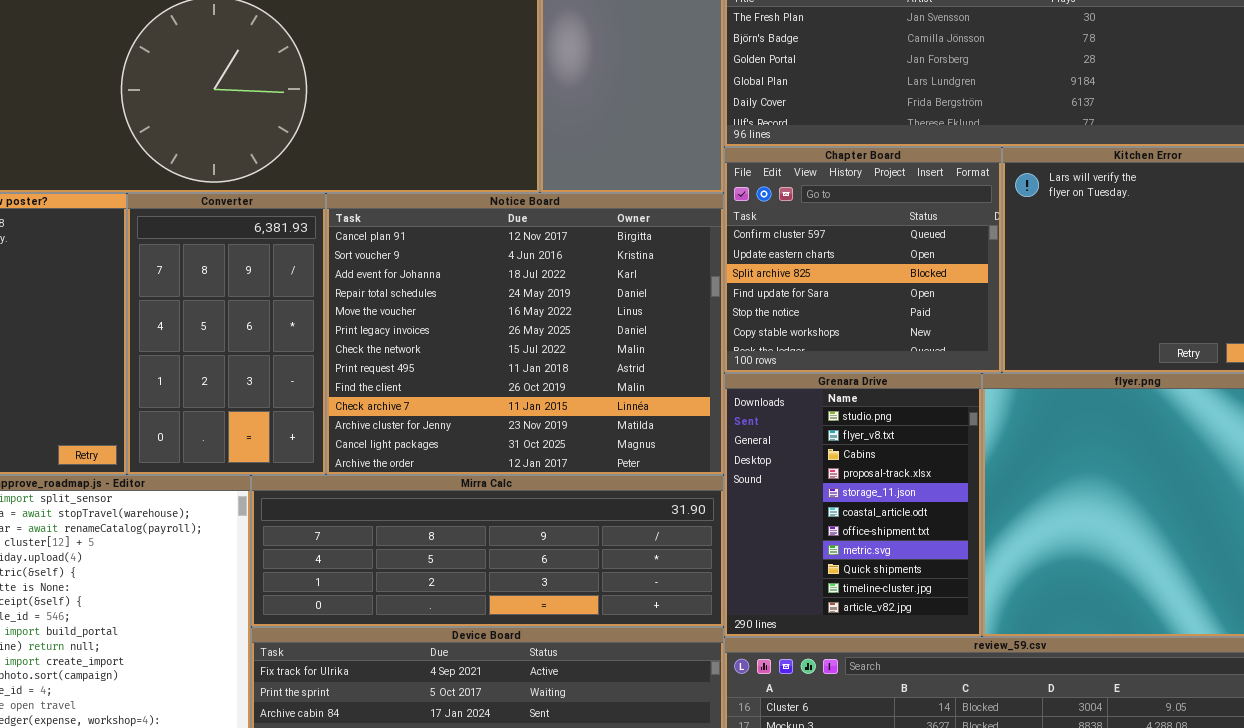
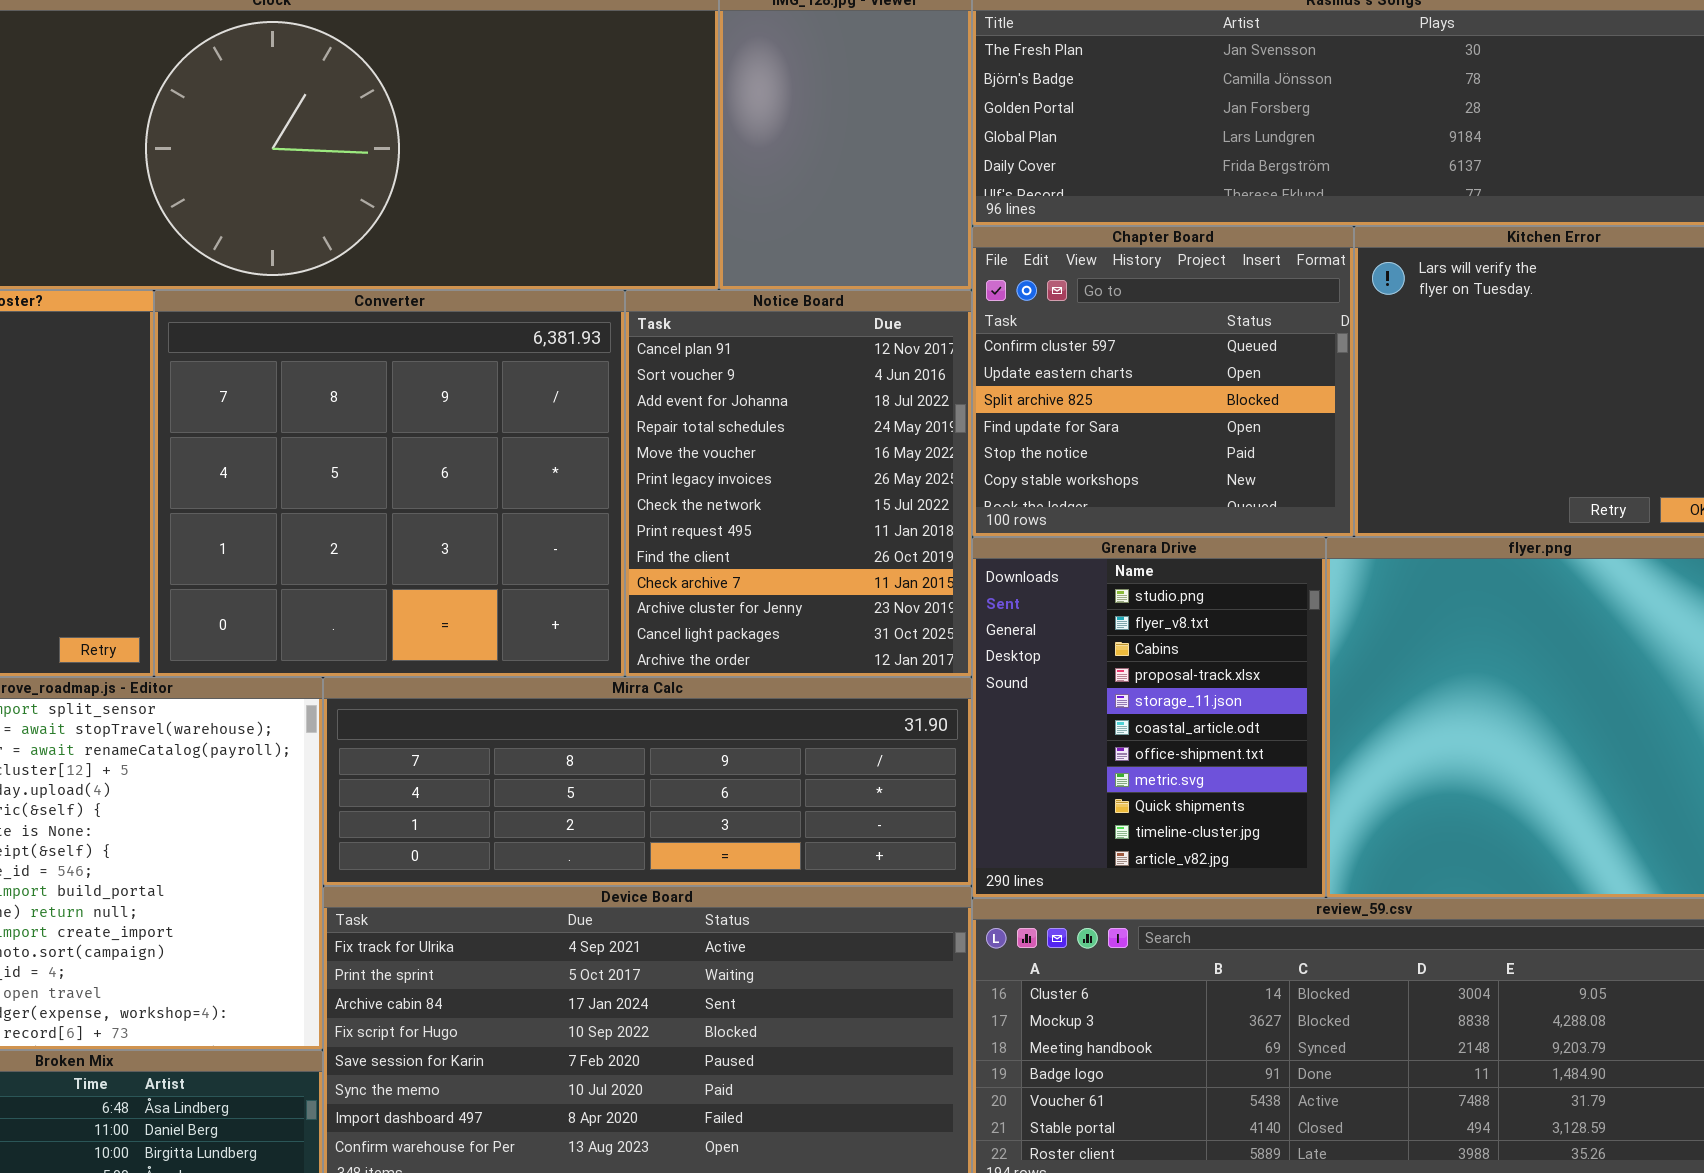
Converter: [127,193,326,475] -> [154,290,625,677], resized
Notice Board: [326,193,724,475] -> [625,290,972,677], resized

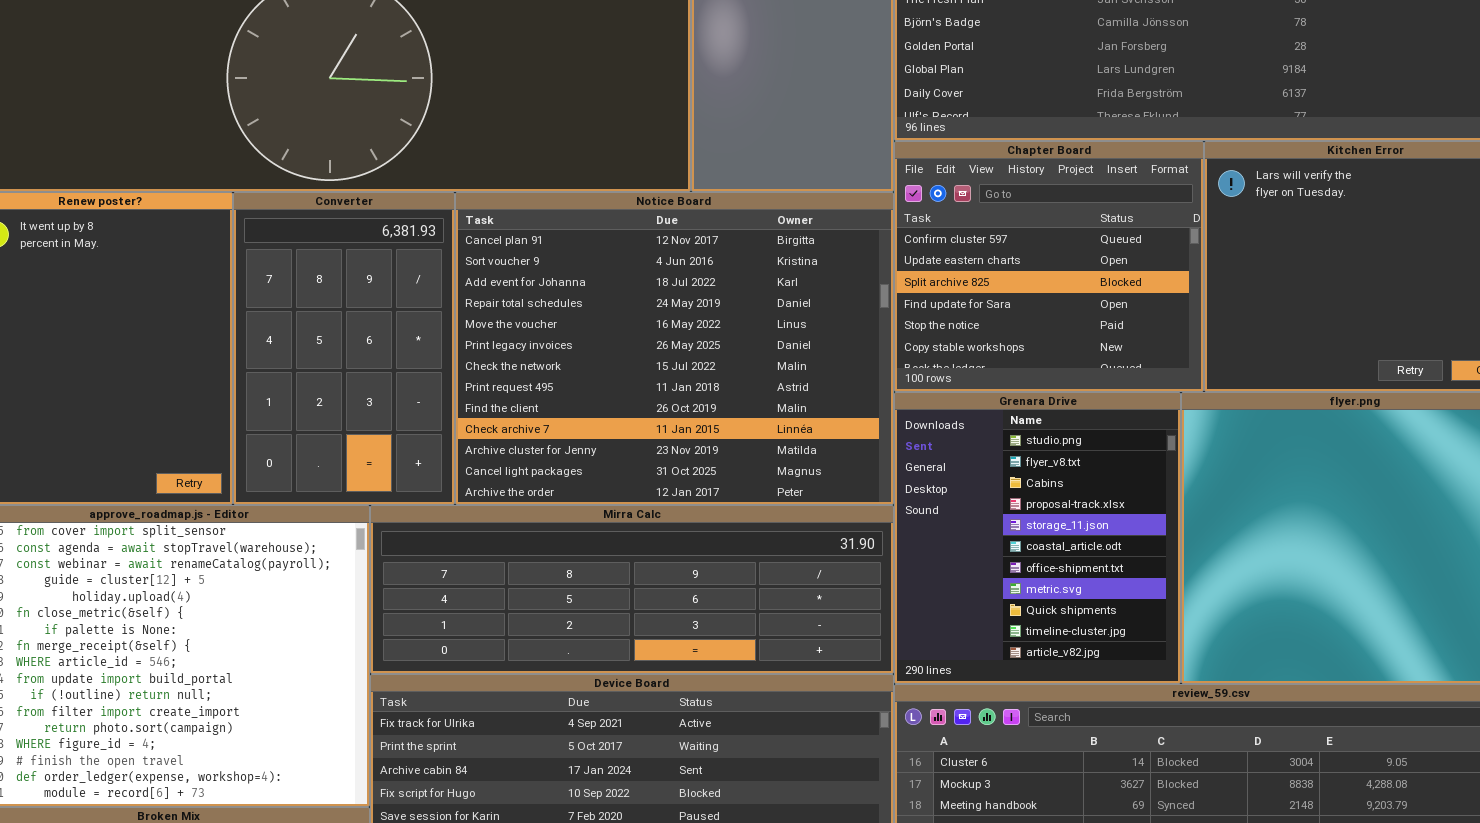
Converter: [154,290,625,677] -> [233,192,455,505], resized
Notice Board: [625,290,972,677] -> [455,192,894,505], resized

